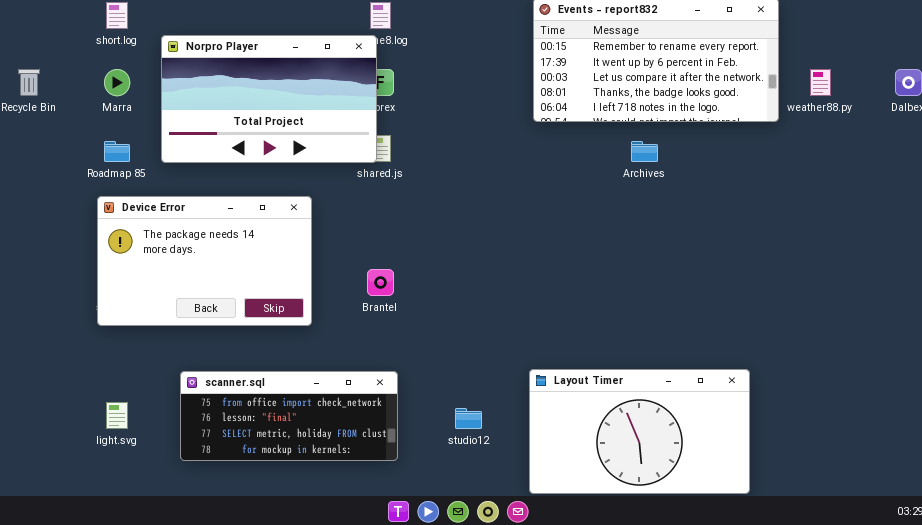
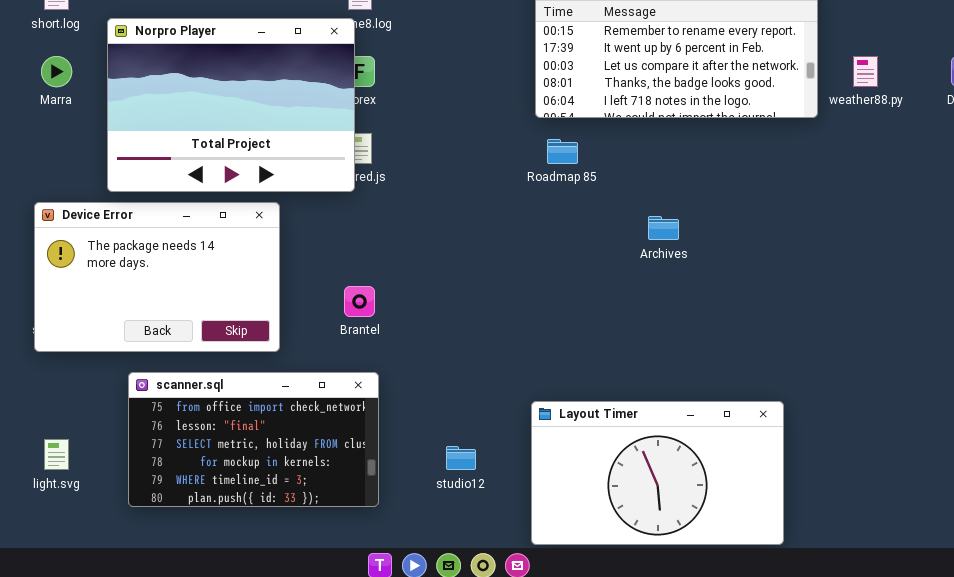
Norpro Player: [161,35,377,163] -> [107,18,355,192], resized
Roadmap 85: [104,141,130,162] -> [547,139,578,164], moved
Archives: [631,141,658,162] -> [648,216,679,240], moved
scanner.sql: [180,371,398,461] -> [128,372,379,507], resized

